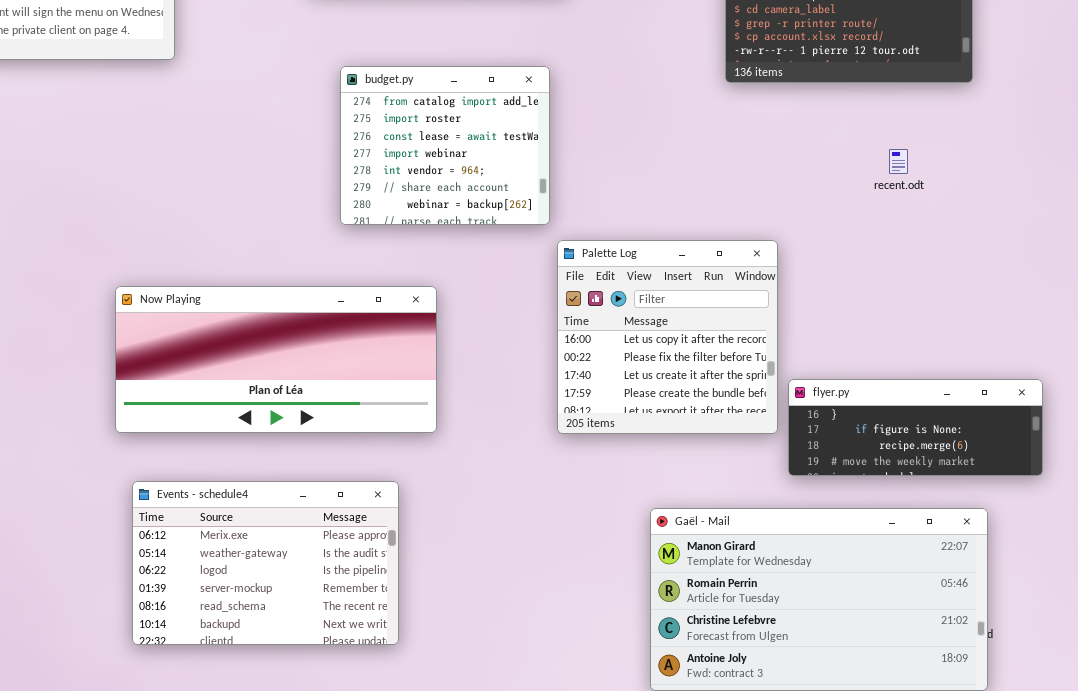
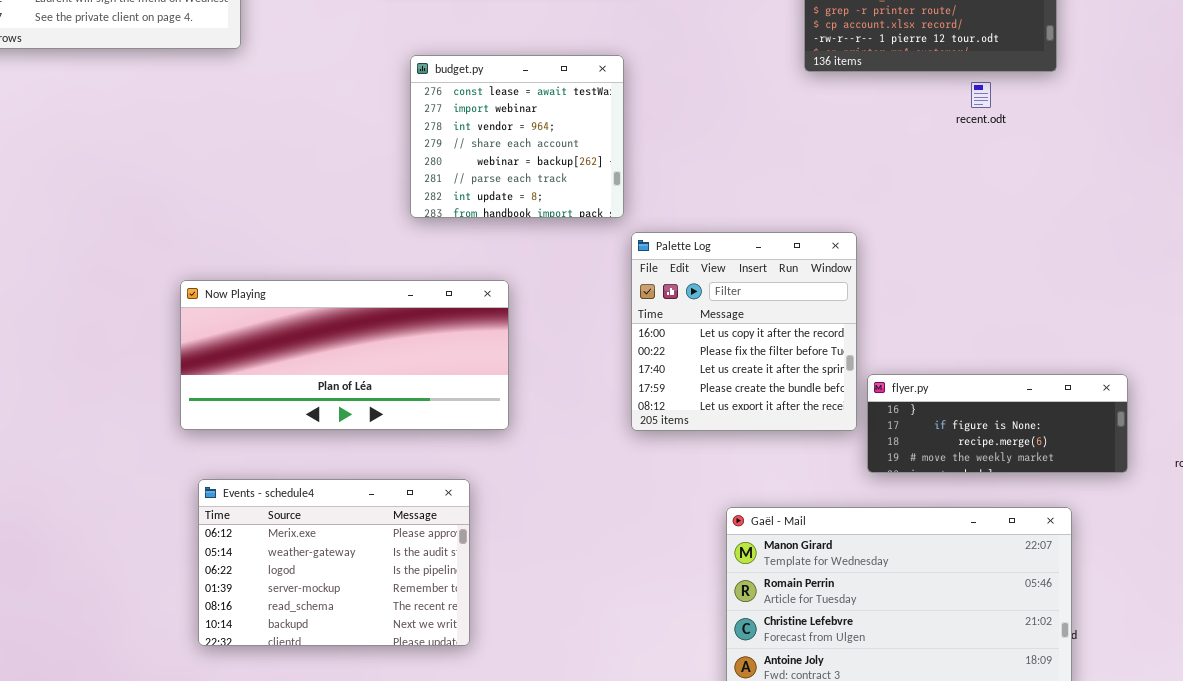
budget.py: [340,66,550,225] -> [410,55,624,218], scrolled down 2 rows
recent.odt: [889,149,908,174] -> [971,82,991,108], moved

